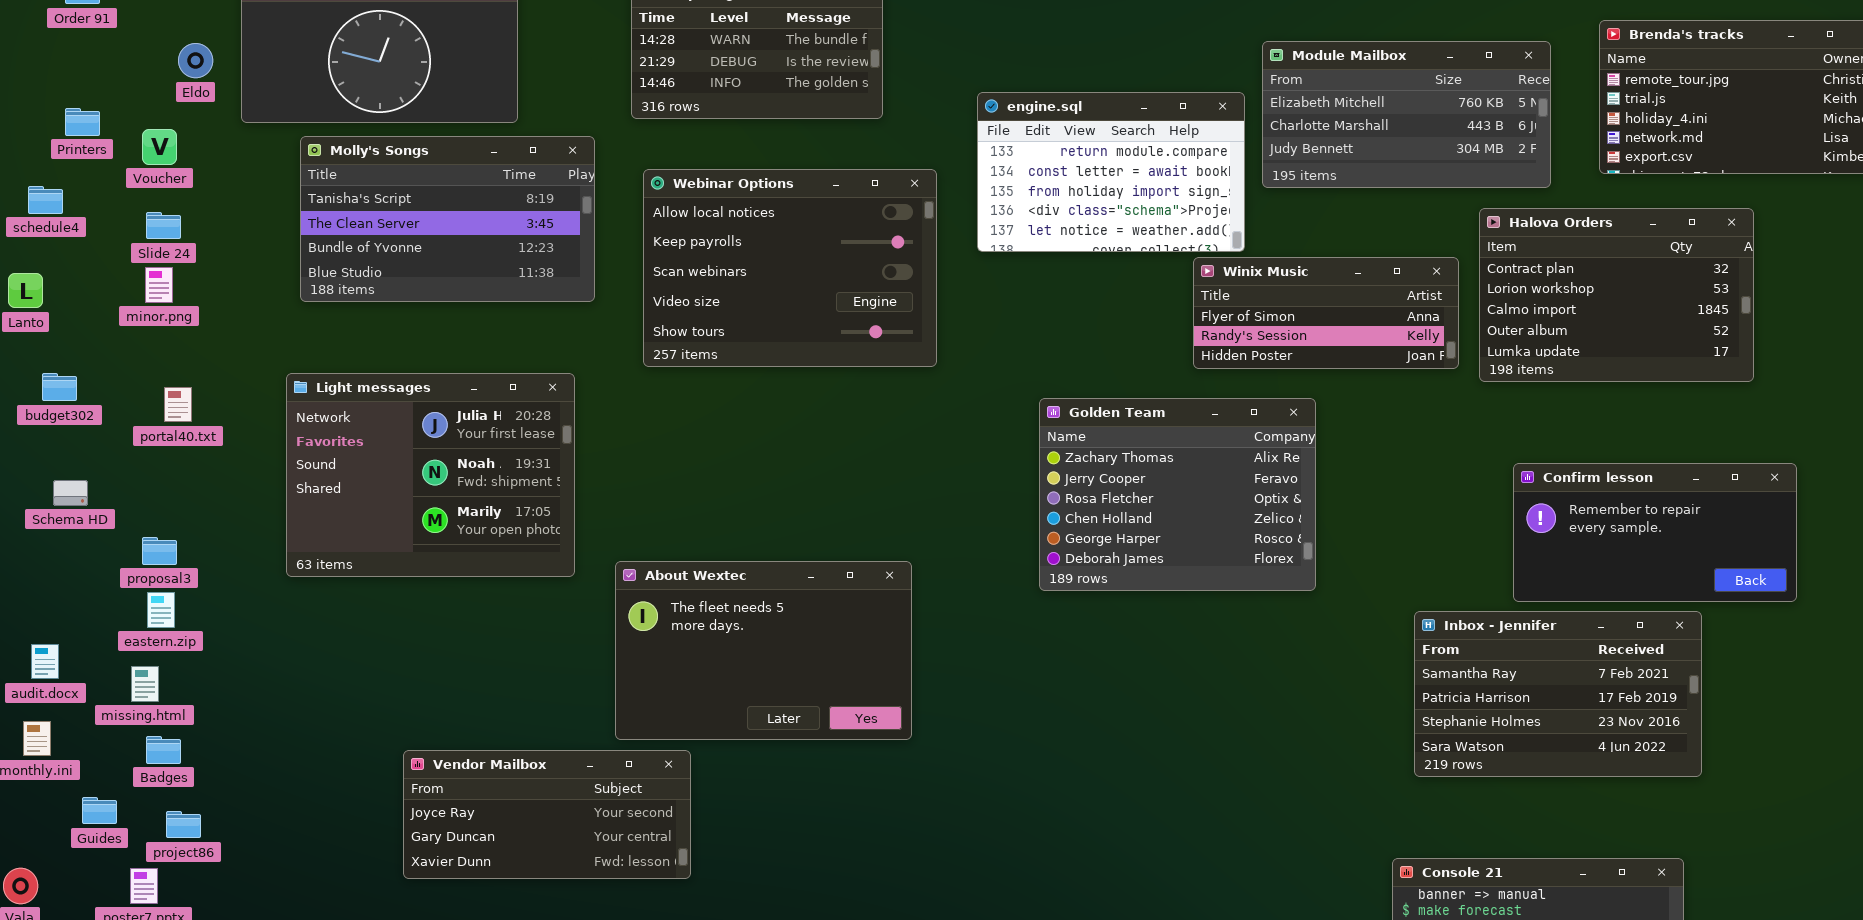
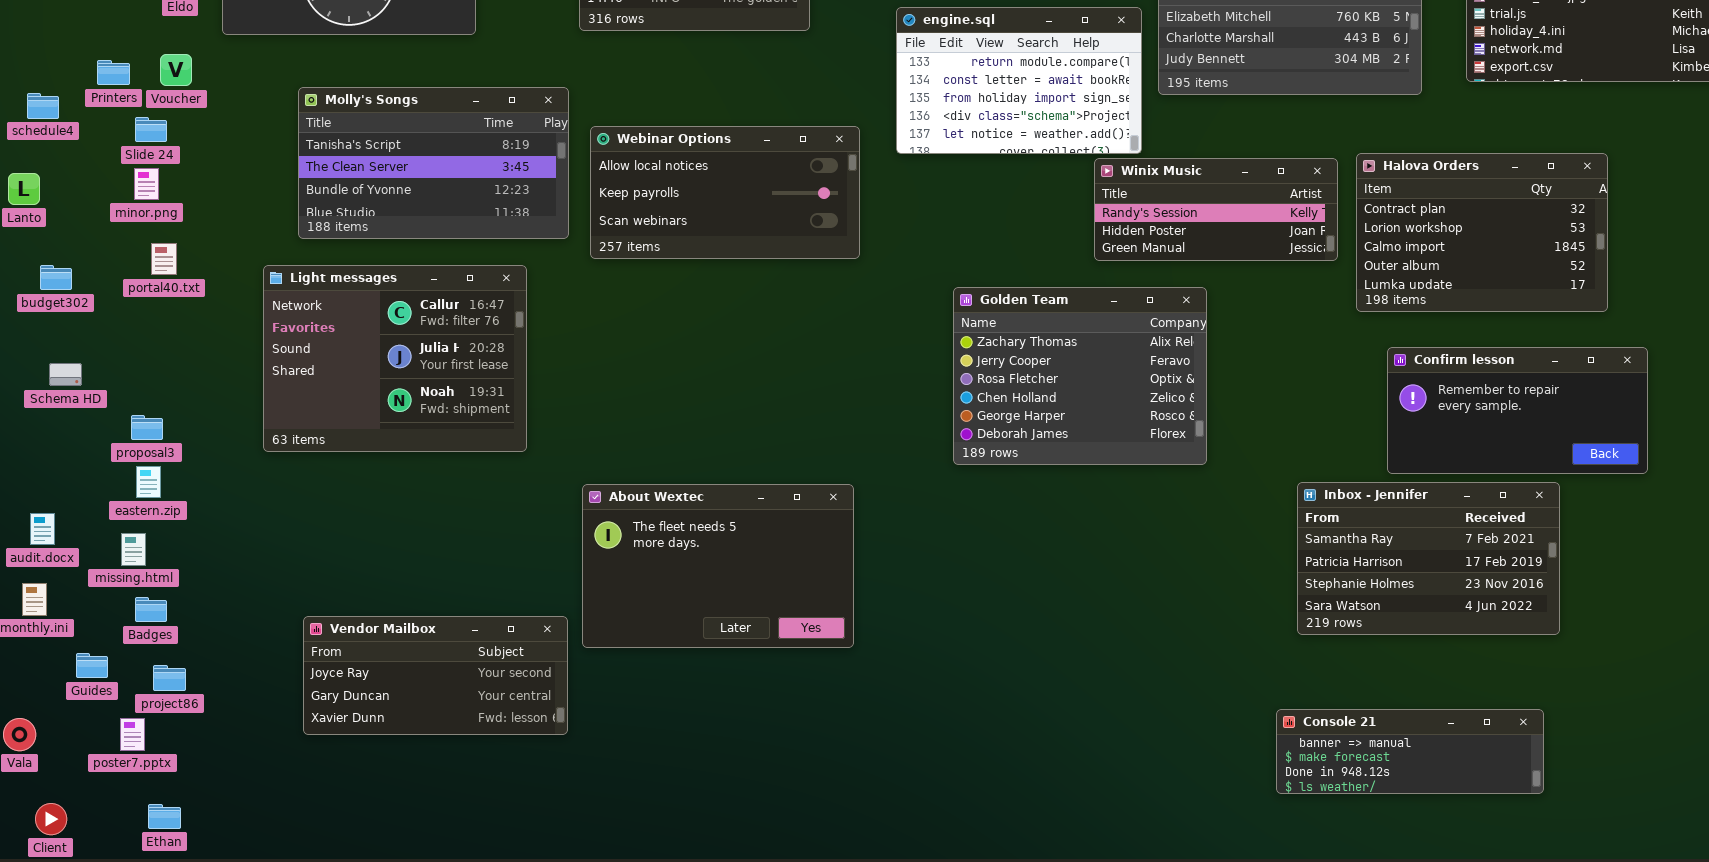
Printers: [65,108,100,136] -> [97,60,130,85], moved
Voucher: [142,129,177,165] -> [160,54,192,86], moved
Molly's Songs: [300,136,595,302] -> [298,87,569,239], moved
Webinar Options: [643,169,937,367] -> [590,126,860,259], resized
Halova Orders: [1479,208,1754,382] -> [1356,153,1608,312], moved
Winix Music: [1193,257,1459,369] -> [1094,158,1338,261], scrolled down 1 row
Light messages: [286,373,575,577] -> [263,265,527,452], scrolled up 1 row
portal40.txt: [164,387,192,422] -> [151,243,177,275], moved
About Wextec: [615,561,912,740] -> [582,484,854,648], moved
Vendor Mailbox: [403,750,691,879] -> [303,616,568,735], moved

